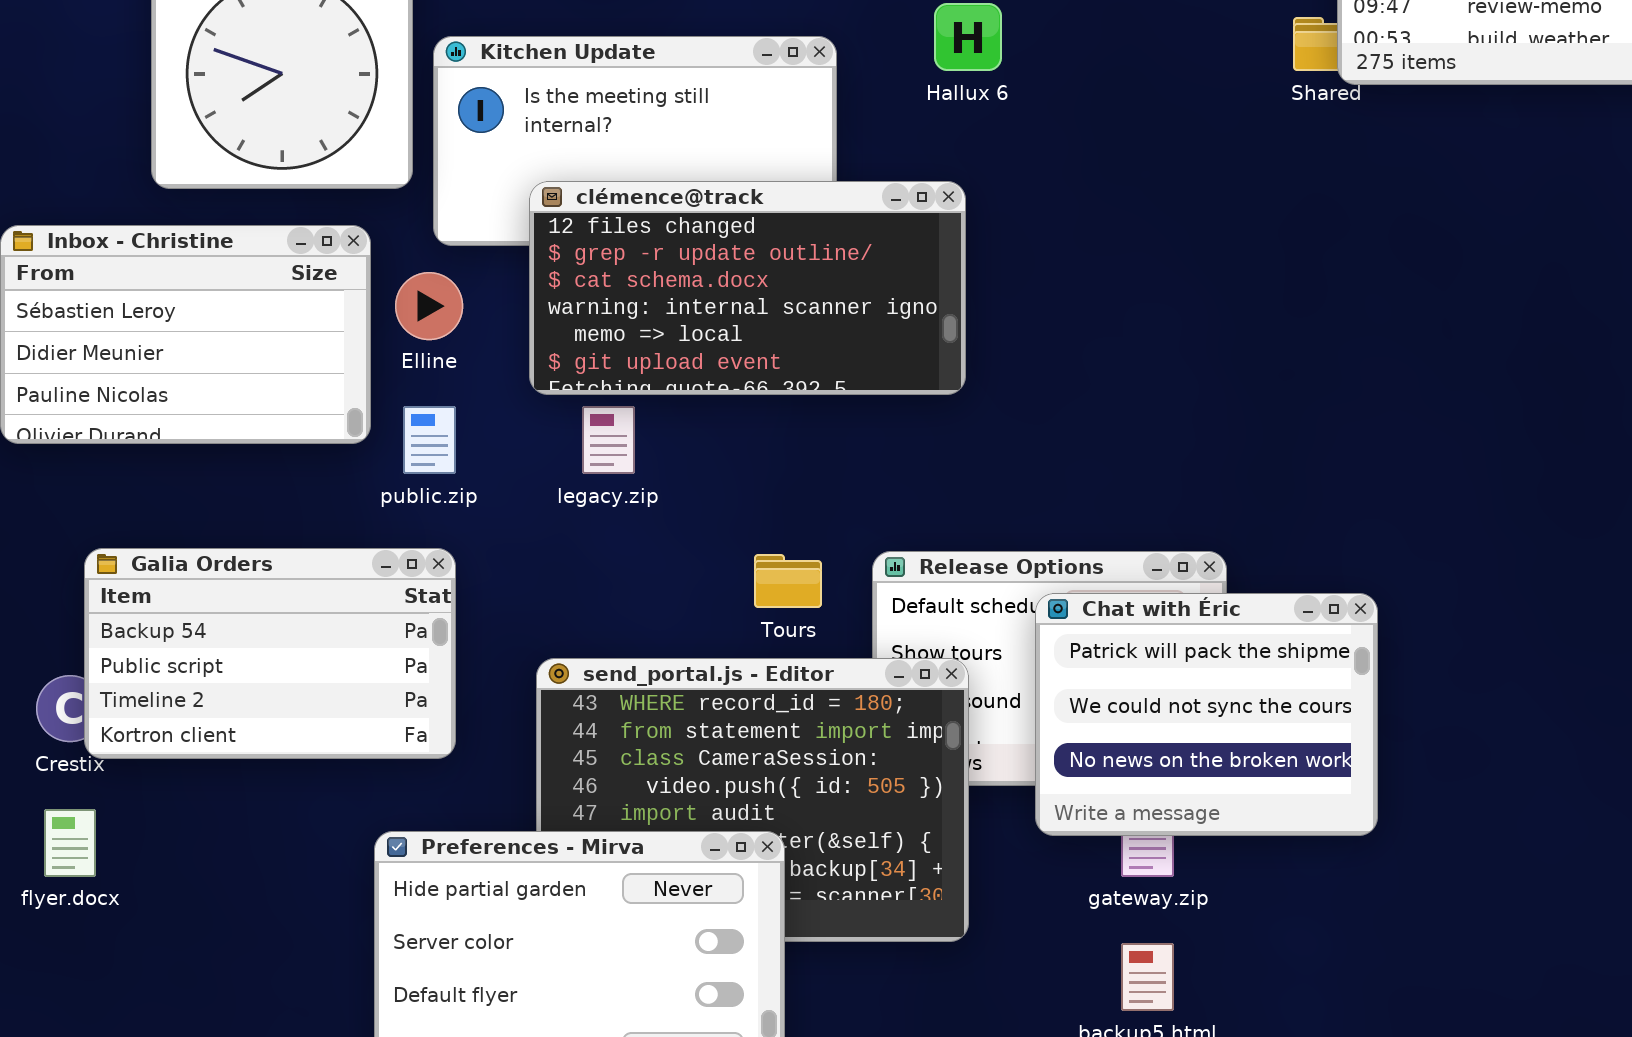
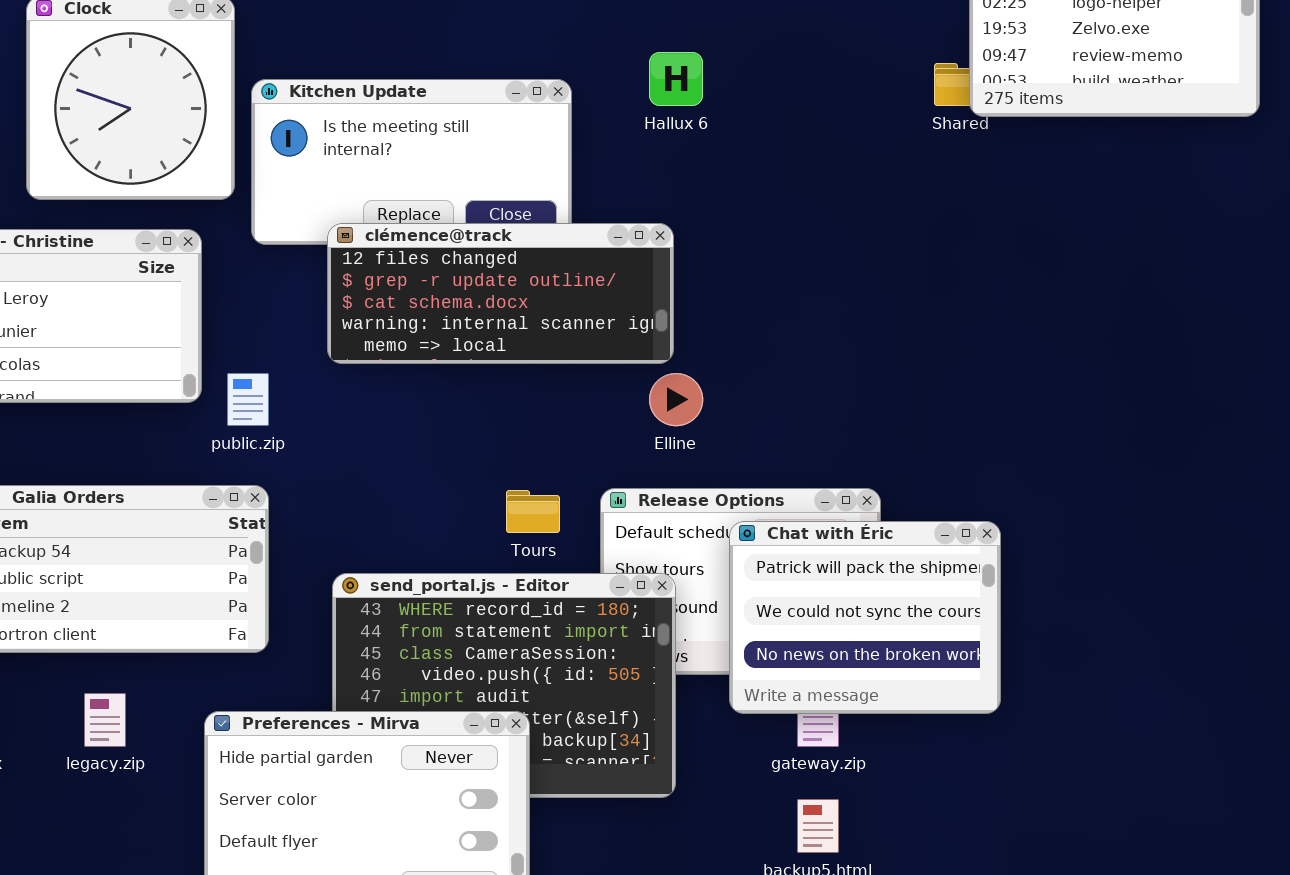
clémence@track: [529,181,966,395] -> [327,223,674,364], resized
Elline: [395,272,463,340] -> [649,373,703,426], moved
legacy.zip: [582,406,635,474] -> [84,693,126,747], moved

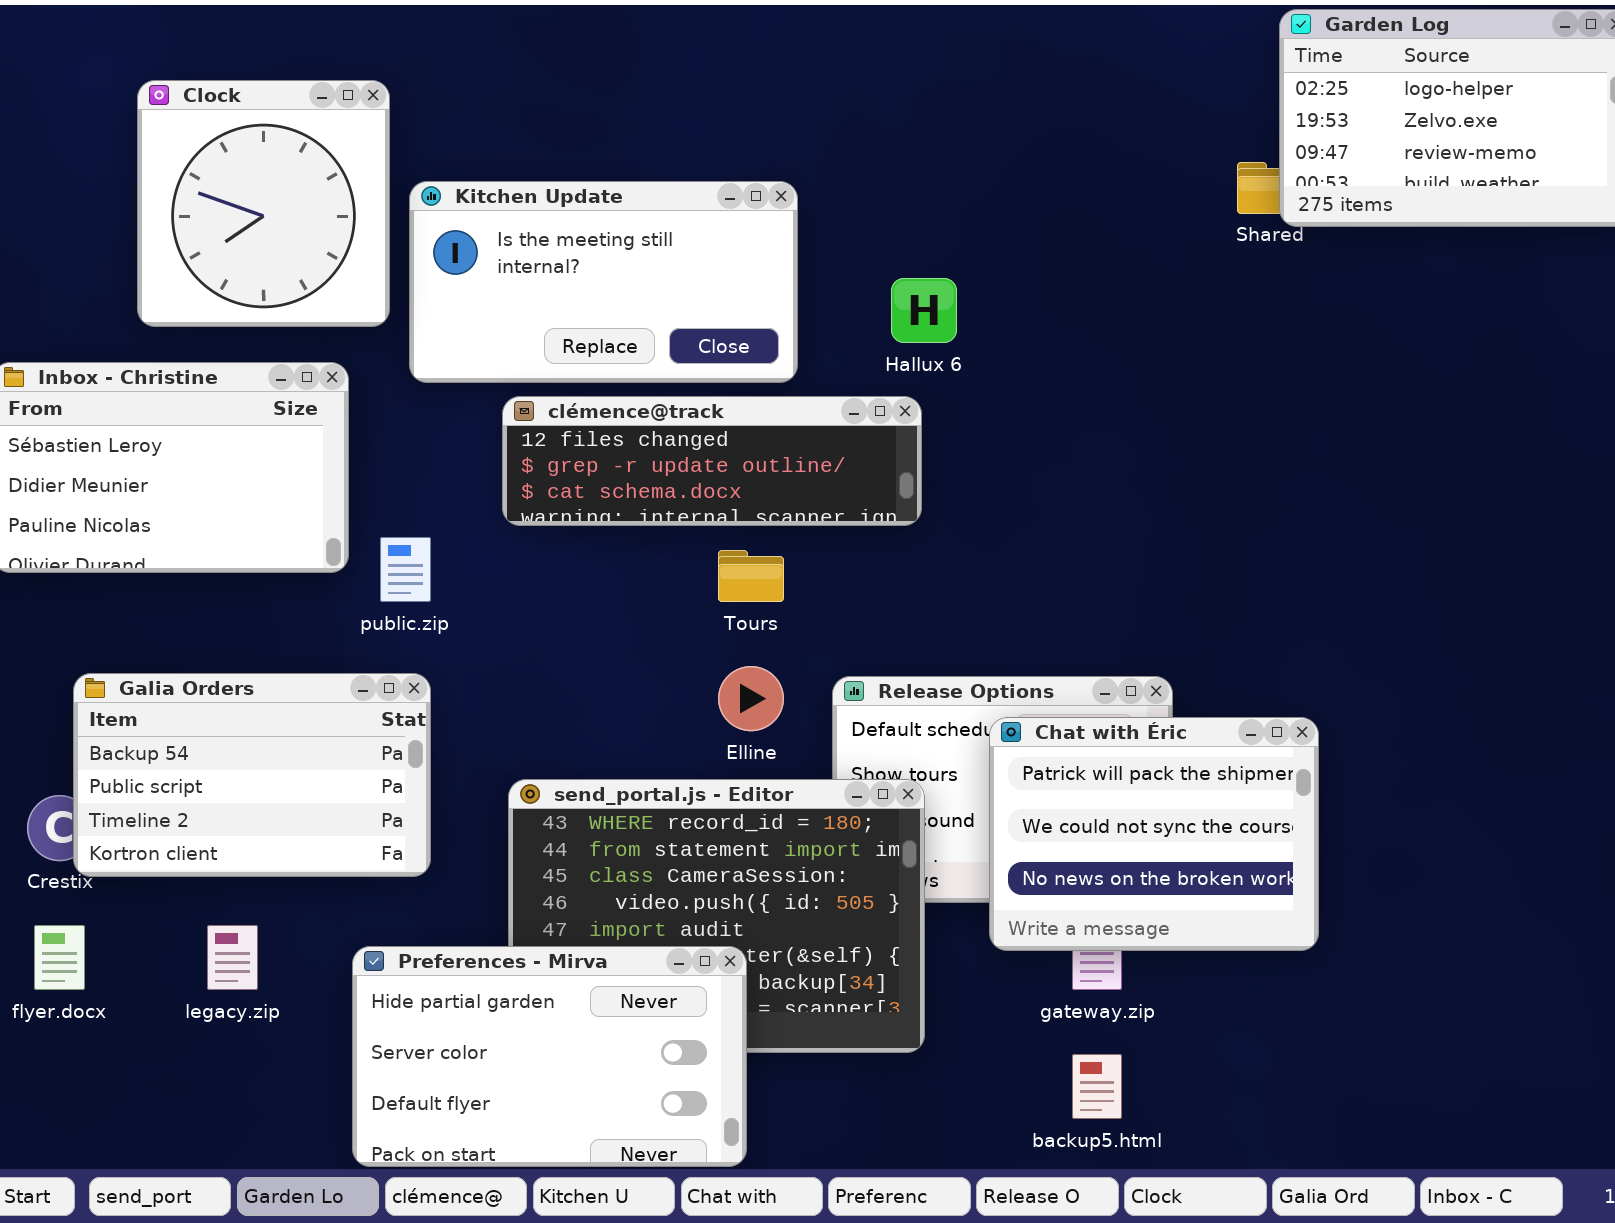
Hallux 6: [649,52,703,106] -> [891,278,957,343], moved
clémence@track: [327,223,674,364] -> [502,396,922,526], resized
Elline: [649,373,703,426] -> [718,666,784,731], moved
Tours: [506,490,560,533] -> [718,550,784,602], moved

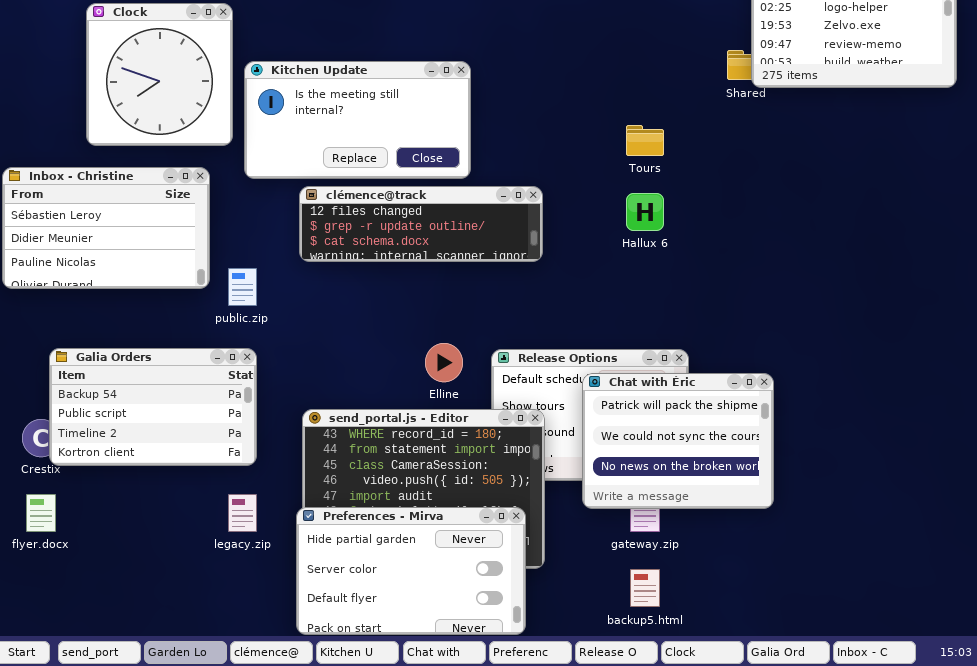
Hallux 6: [891,278,957,343] -> [626,193,664,231], moved
Tours: [718,550,784,602] -> [626,125,664,156], moved
legacy.zip: [207,925,258,990] -> [228,494,257,532], moved
Preferences - Mirva: [352,946,747,1167] -> [296,507,526,635], moved

